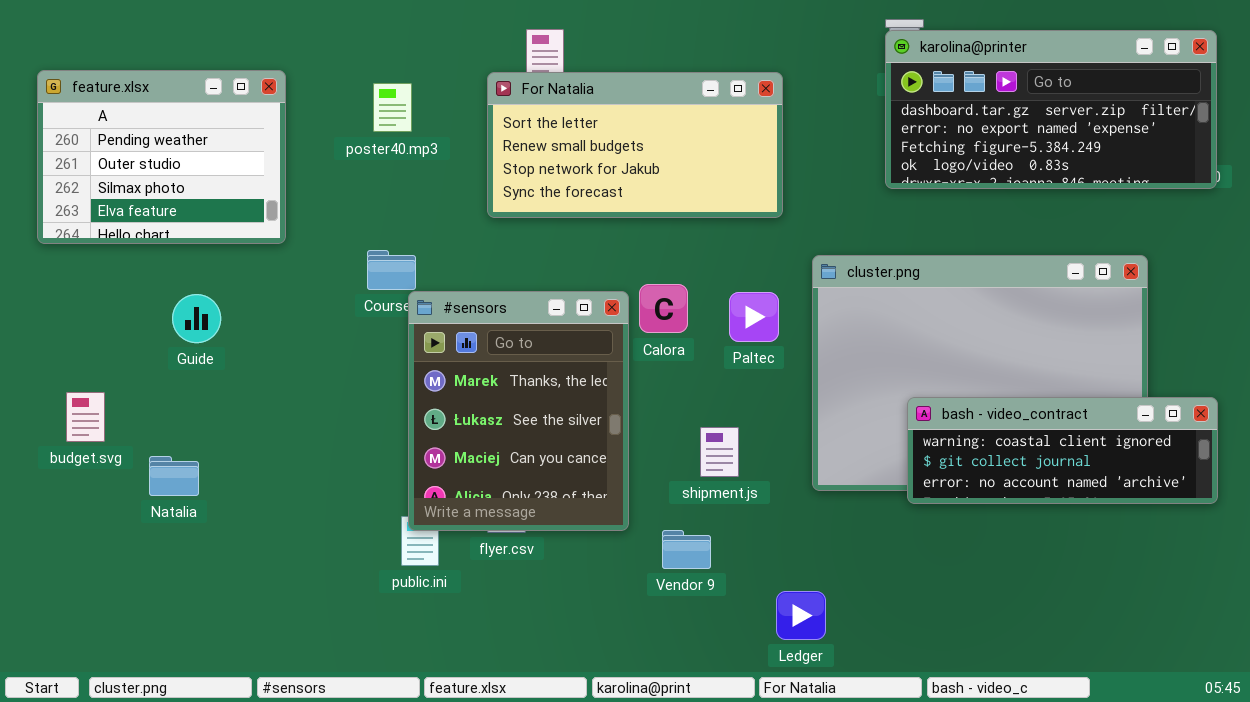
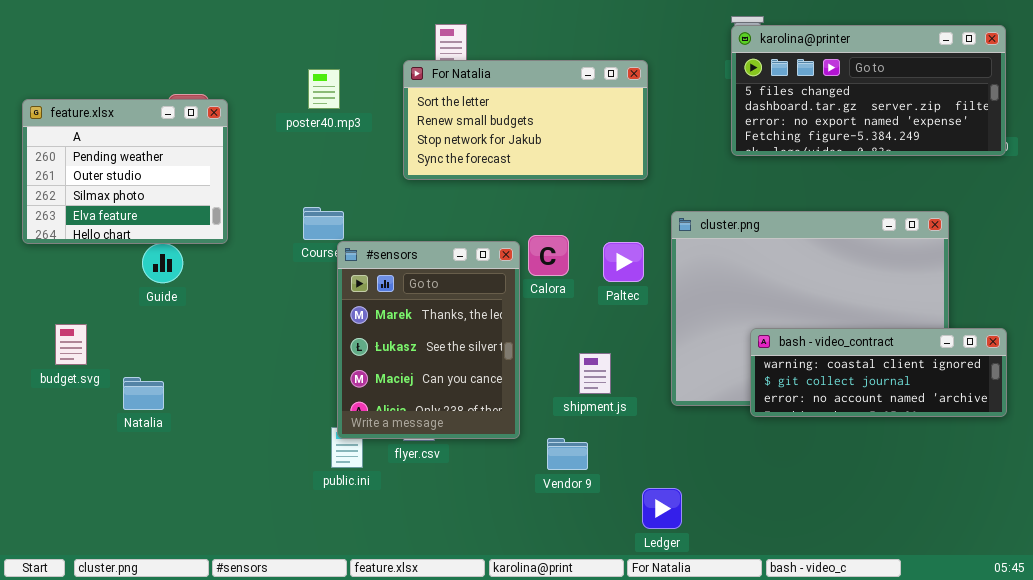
karolina@printer: [885,30,1217,189] -> [731,25,1006,156], scrolled up 1 row
feature.xlsx: [37,70,286,244] -> [22,99,228,244], moved

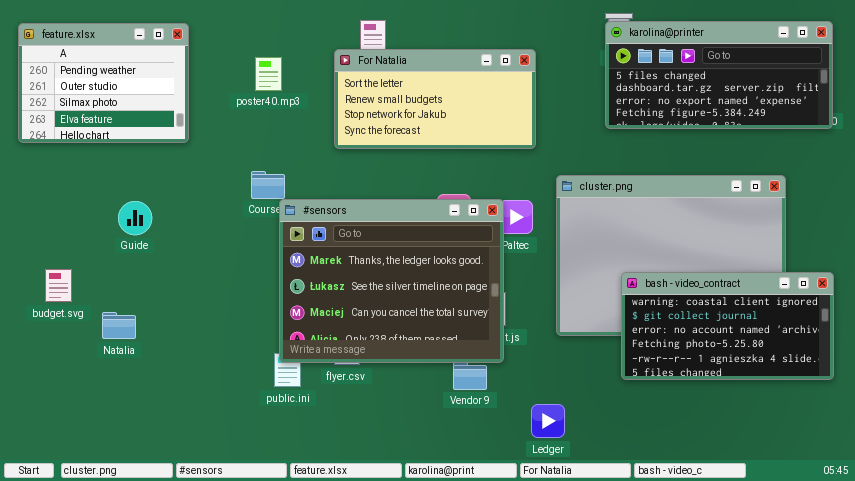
feature.xlsx: [22,99,228,244] -> [18,23,189,143], moved
#sensors: [337,241,520,439] -> [279,199,504,363], resized
bash - video_contract: [750,328,1007,417] -> [621,272,834,380], resized

